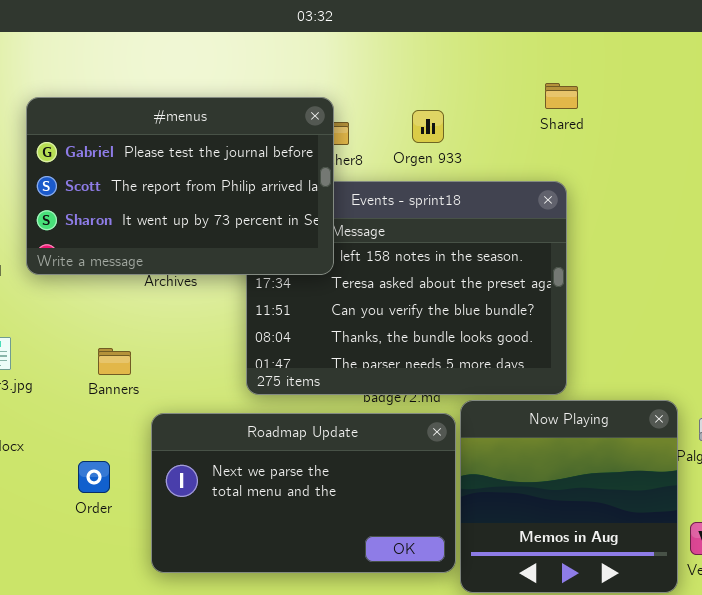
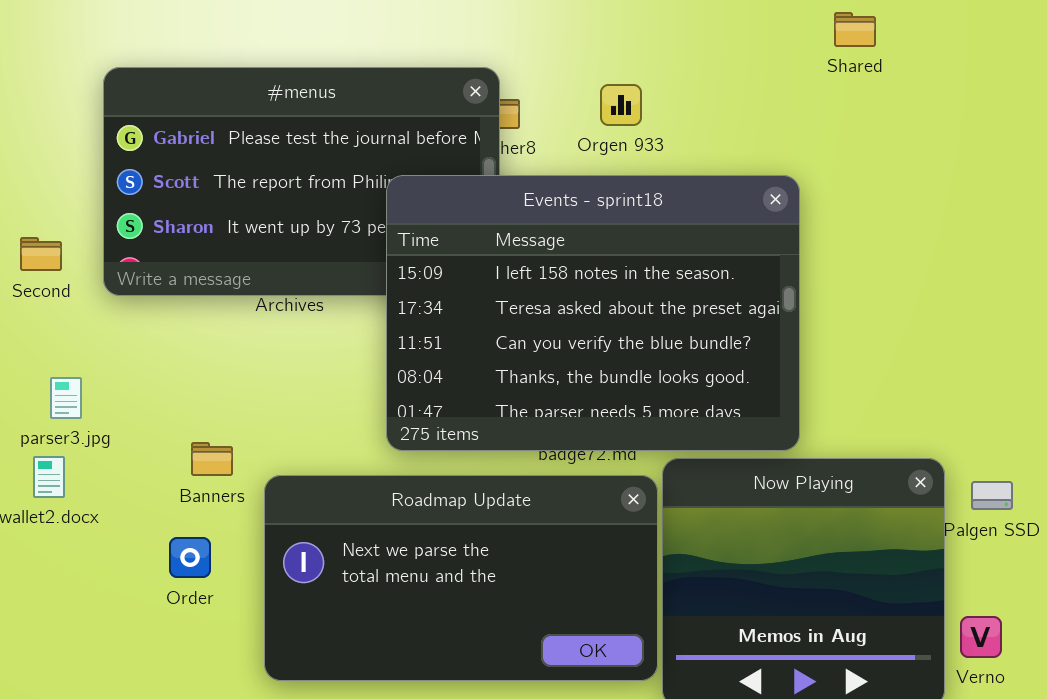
Shared: [545,83,578,109] -> [834,12,876,47], moved
Events - sprint18: [246,181,567,395] -> [386,175,800,451], raised
Banners: [98,348,131,375] -> [191,442,233,476], moved

